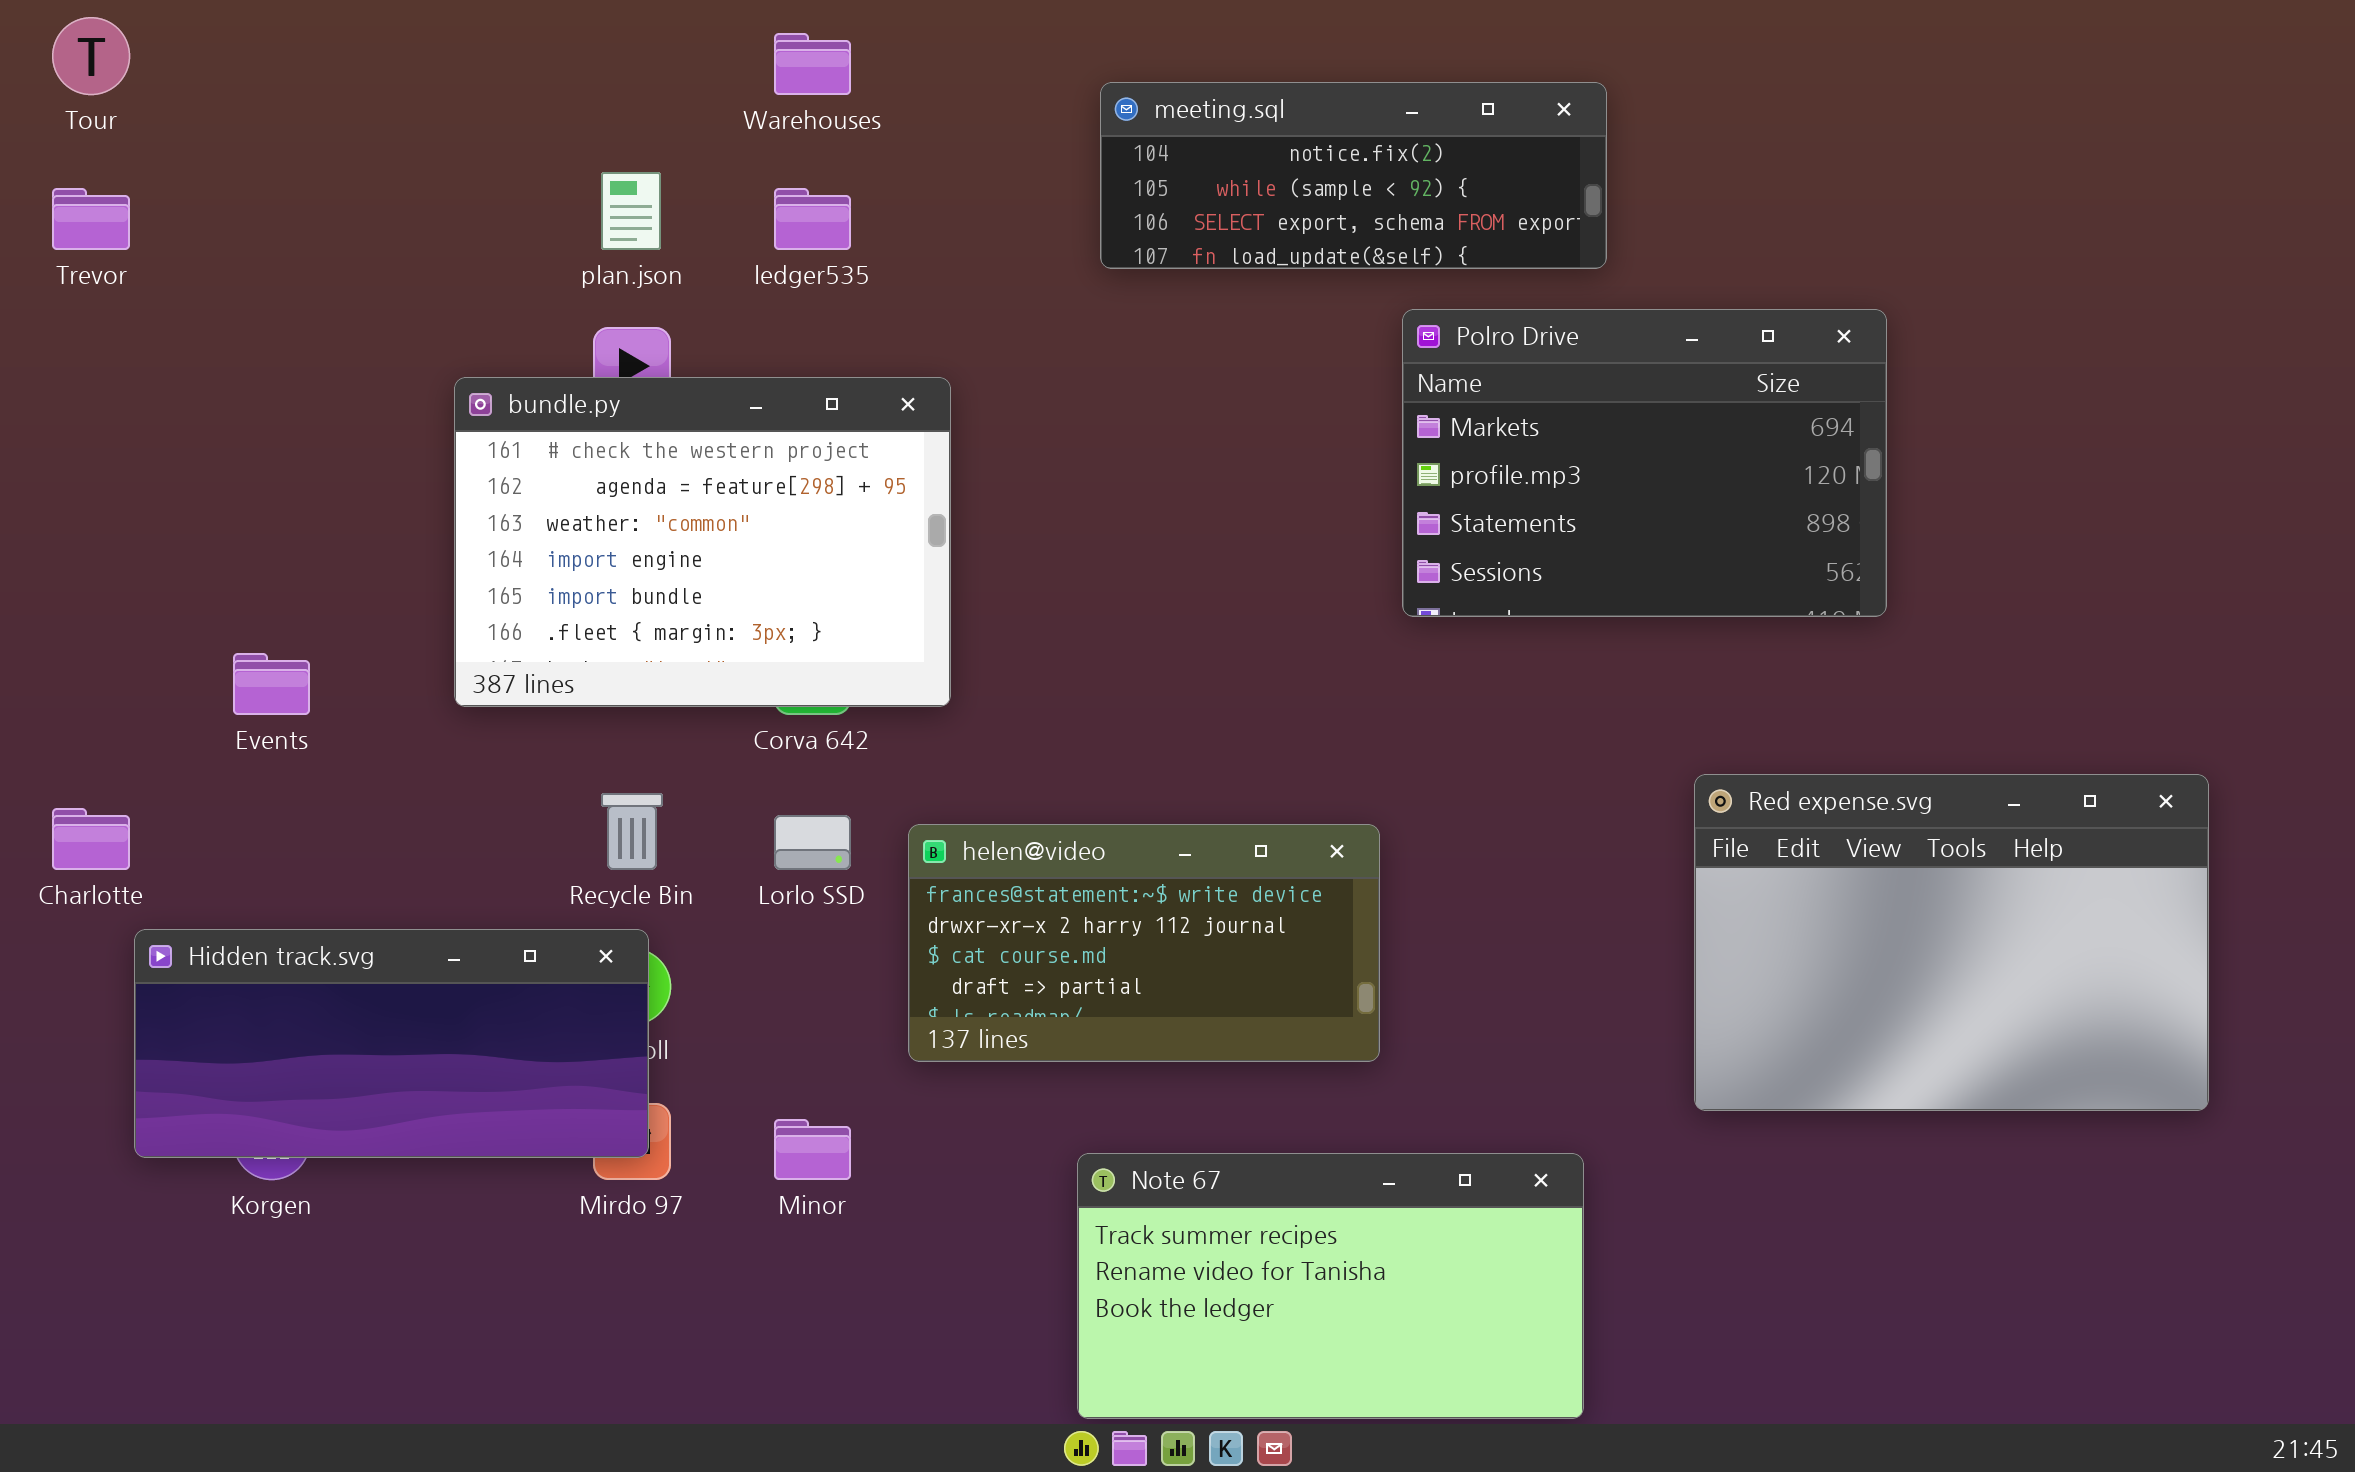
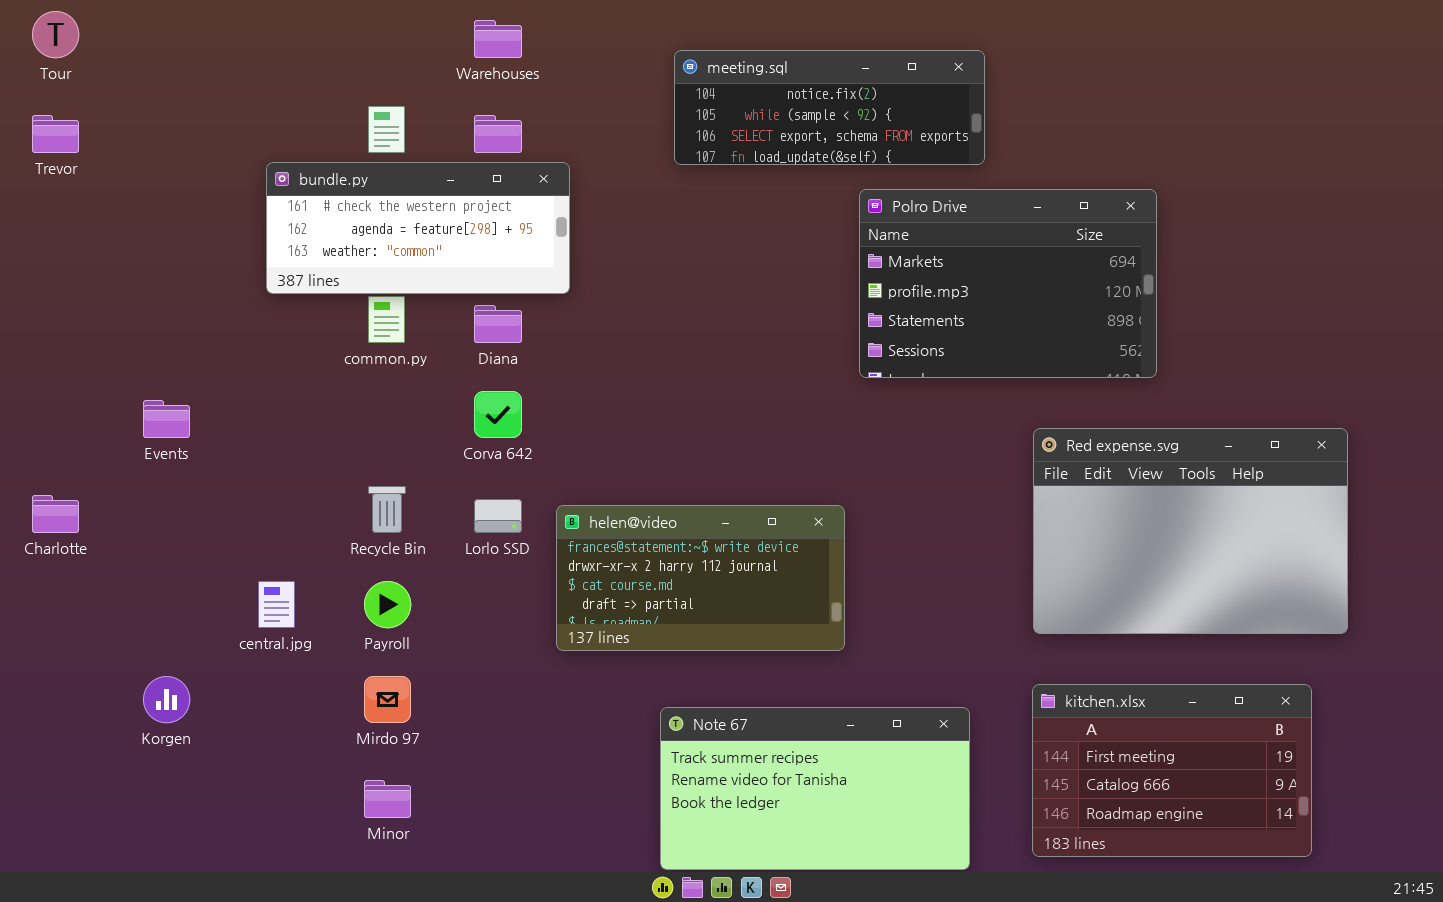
bundle.py: [454,377,951,707] -> [266,162,570,294], moved, resized
Red expense.svg: [1694,774,2209,1111] -> [1033,428,1348,634], moved
Hidden track.svg: [134,929,649,1158] -> none, closed
kitchen.xlsx: none -> [1032,684,1312,857], opened
Minor: [774,1119,851,1180] -> [364,780,411,818], moved

